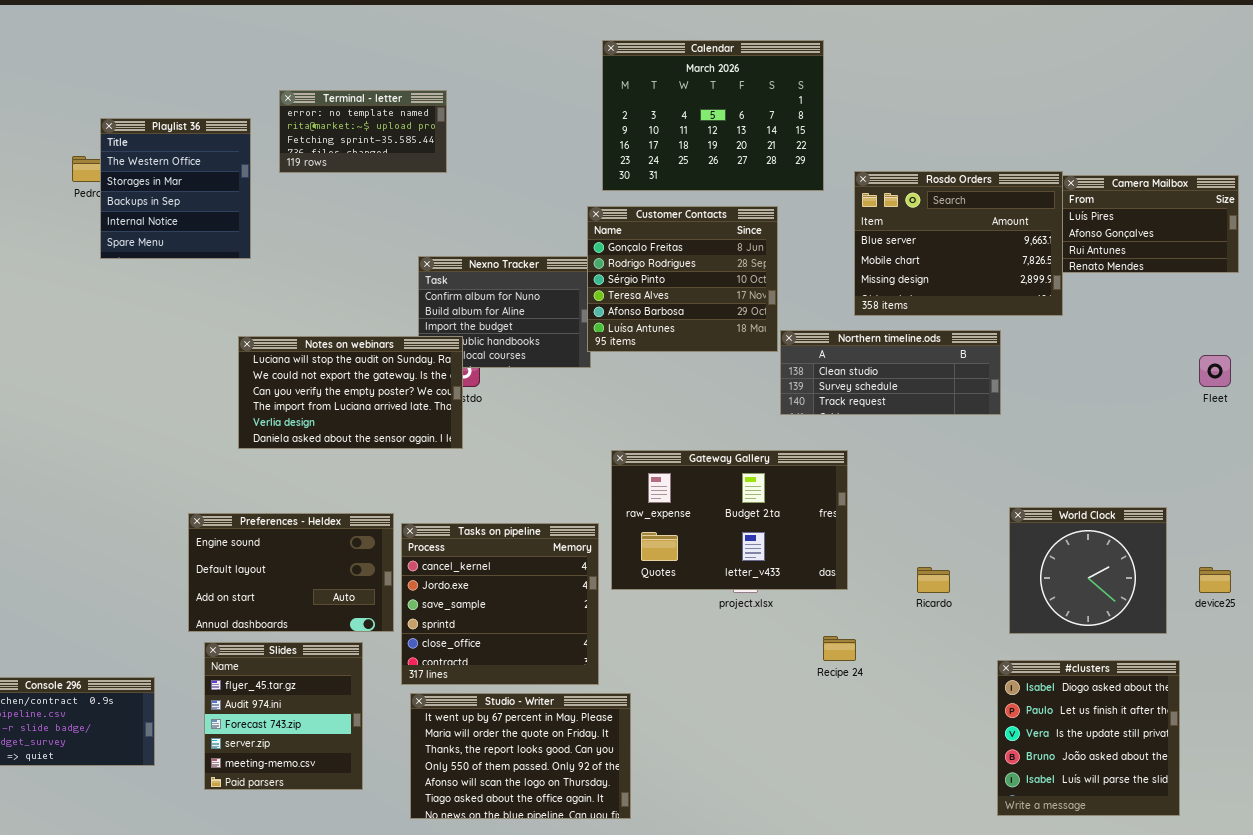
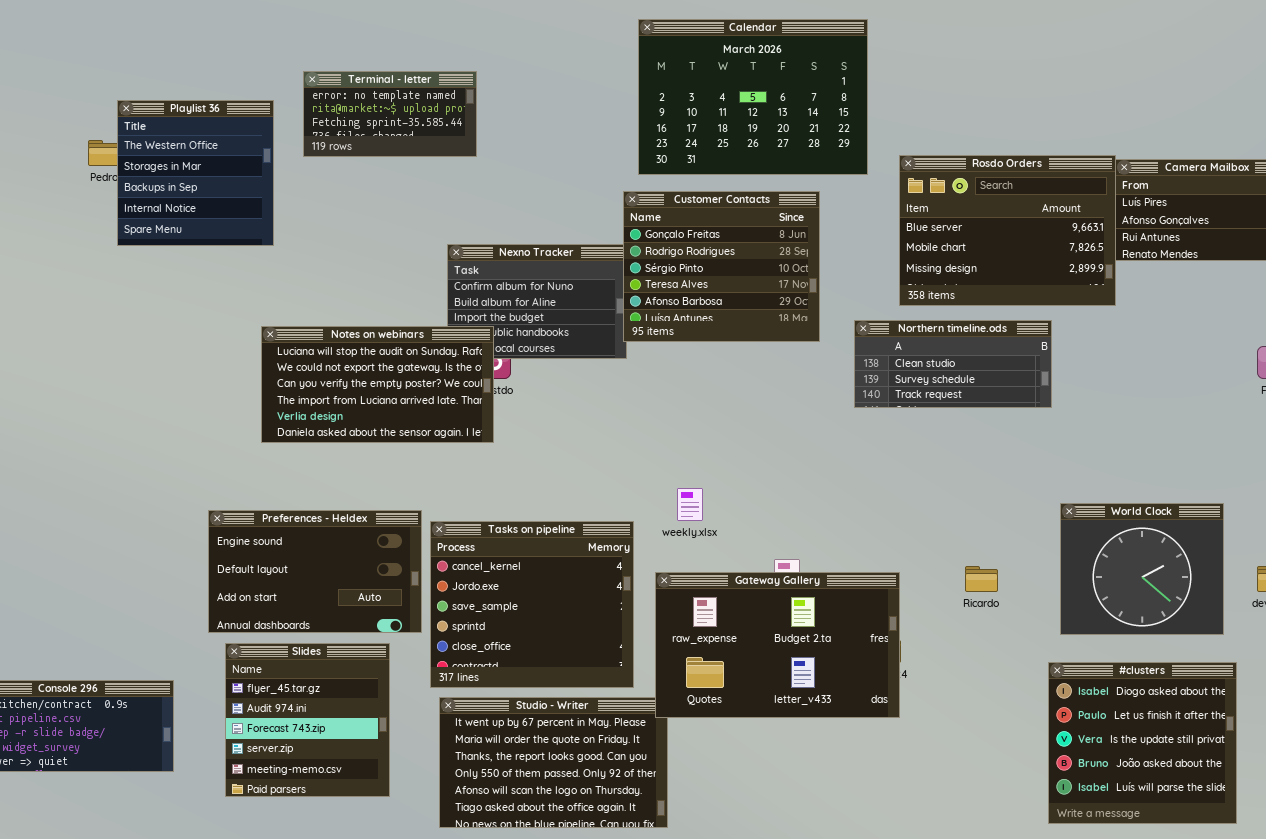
Northern timeline.ods: [780,330,1001,415] -> [854,320,1052,408], resized
Gateway Gallery: [611,450,848,590] -> [655,572,900,718], moved

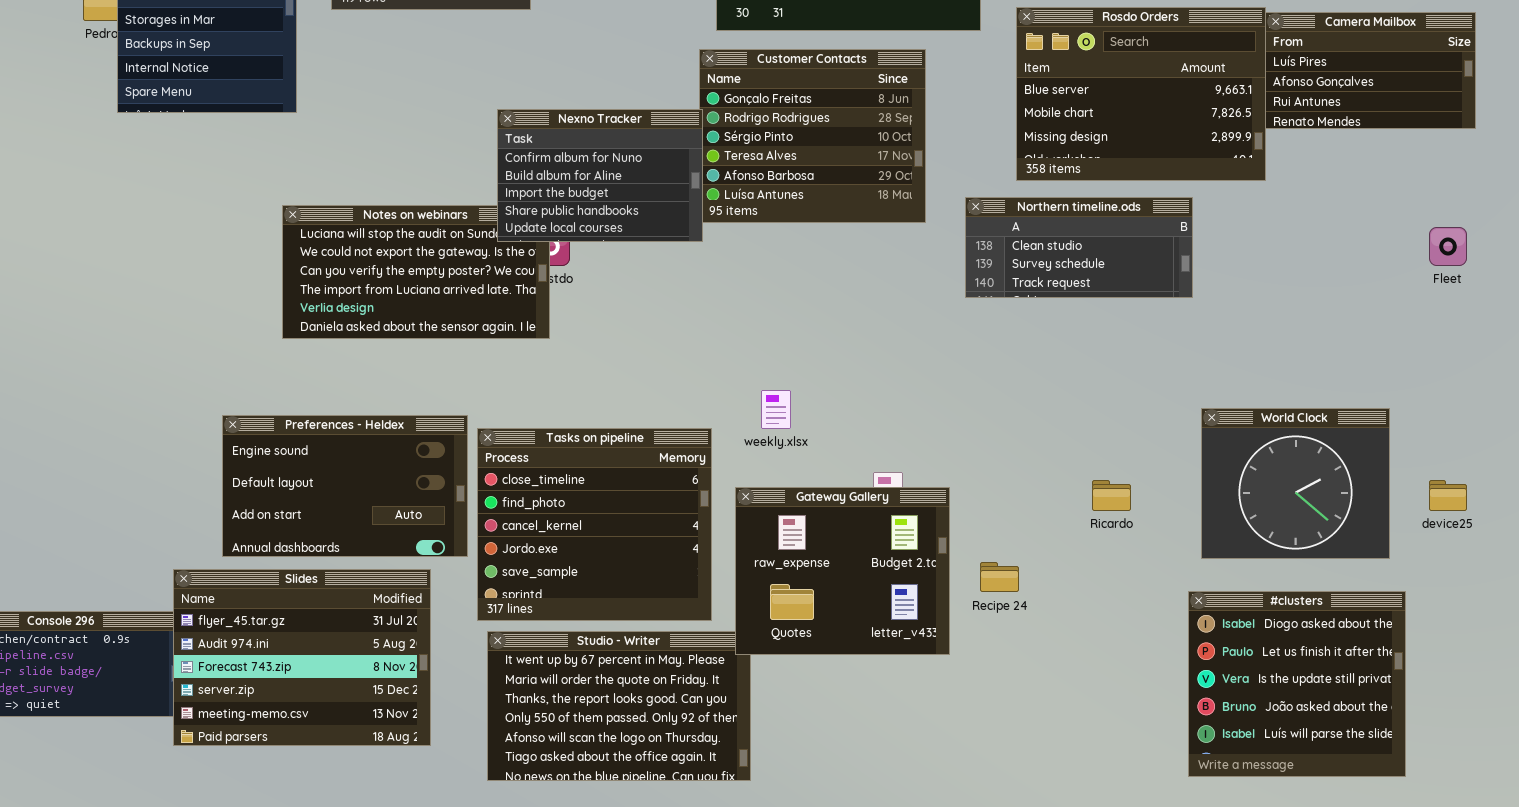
Nexno Tracker: [447,244,627,359] -> [497,109,703,242], raised
Tasks on pipeline: [430,521,634,688] -> [477,428,712,621], scrolled up 2 rows
Gateway Gallery: [655,572,900,718] -> [735,487,950,655], resized
Slides: [225,643,390,797] -> [173,569,431,746], resized

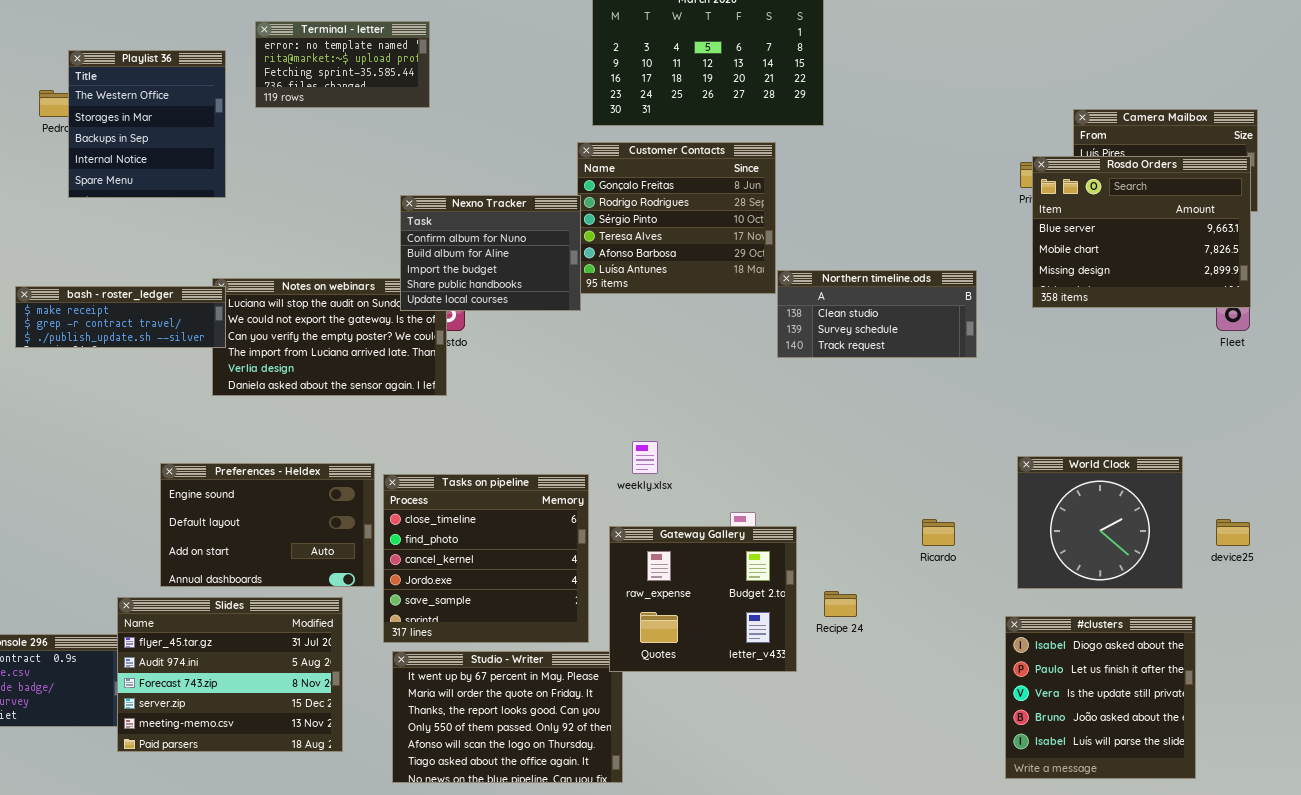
Rosdo Orders: [1016,7,1266,181] -> [1032,156,1251,308], moved
Northern timeline.ods: [965,197,1193,298] -> [777,270,977,358], moved
bash - roster_ledger: none -> [15,286,226,348], opened

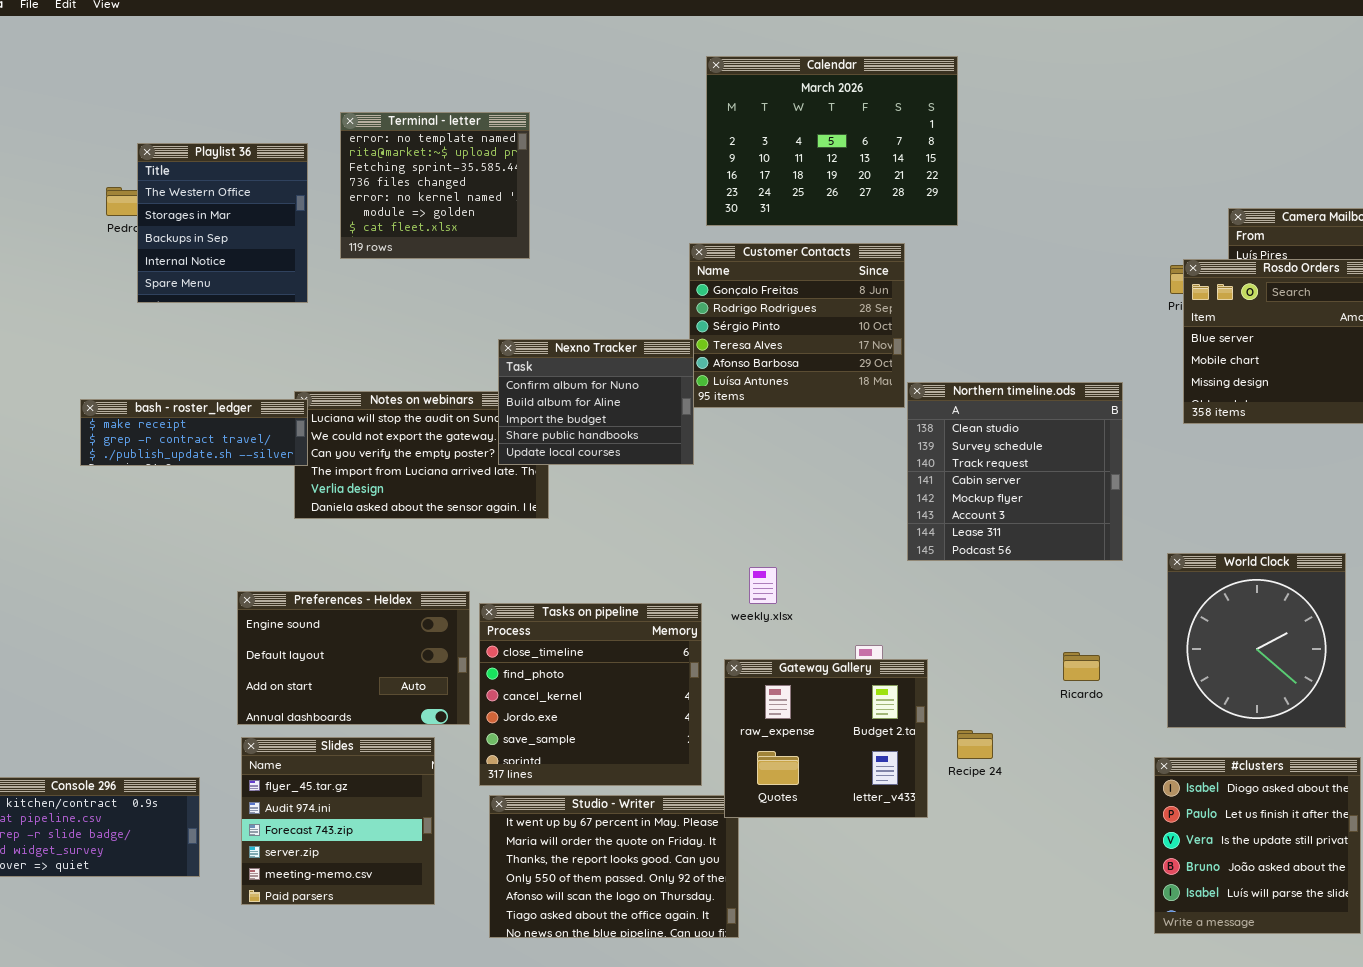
Terminal - letter: [255,21,430,108] -> [340,112,530,259], resized
Nexno Tracker: [400,195,581,311] -> [498,339,694,465], moved
Northern timeline.ods: [777,270,977,358] -> [907,382,1123,561], resized
World Clock: [1017,456,1183,589] -> [1167,553,1346,728], resized
Slides: [117,597,343,752] -> [241,737,435,905], resized

